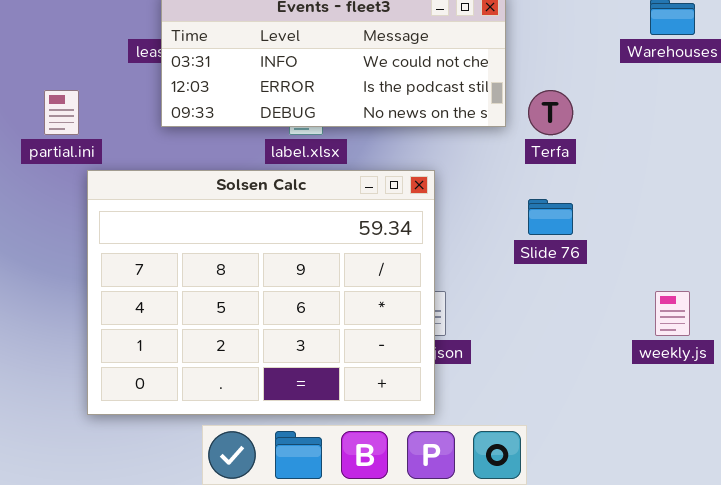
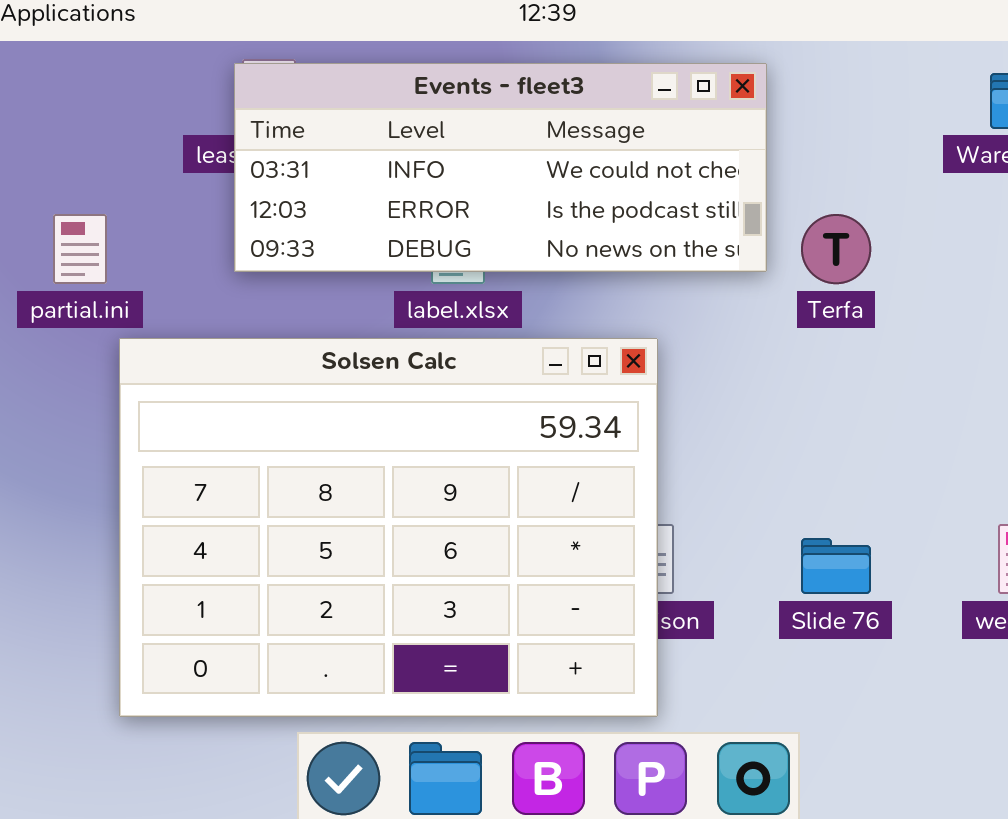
Slide 76: [528,199,573,235] -> [801,538,871,594], moved

